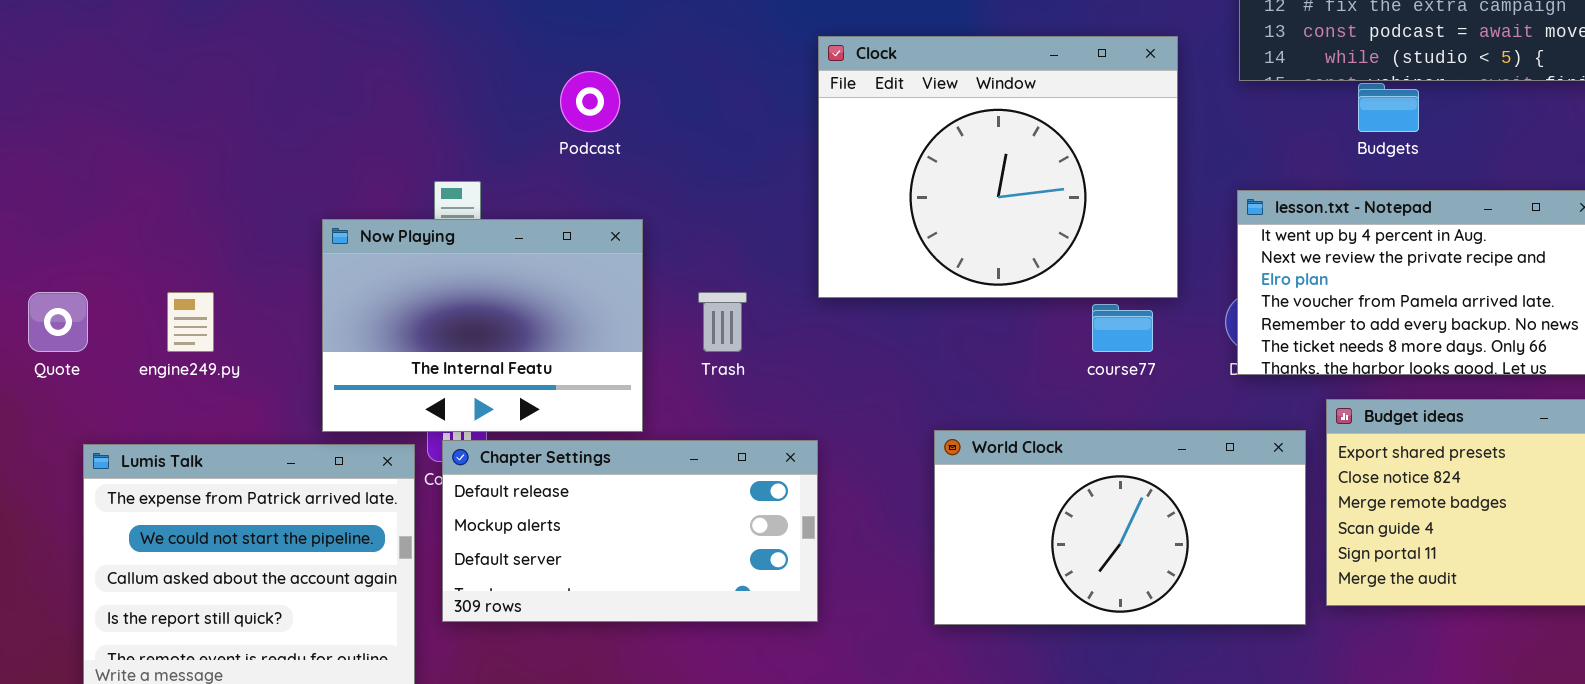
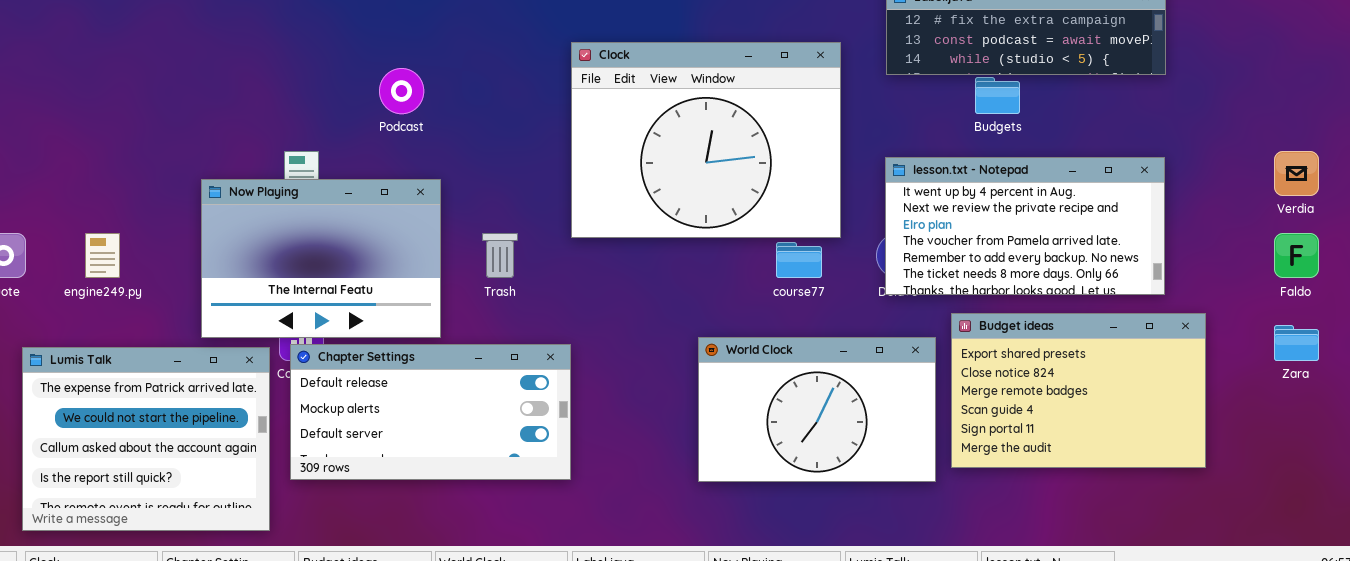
World Clock: [934,430,1306,625] -> [698,337,936,482], resized

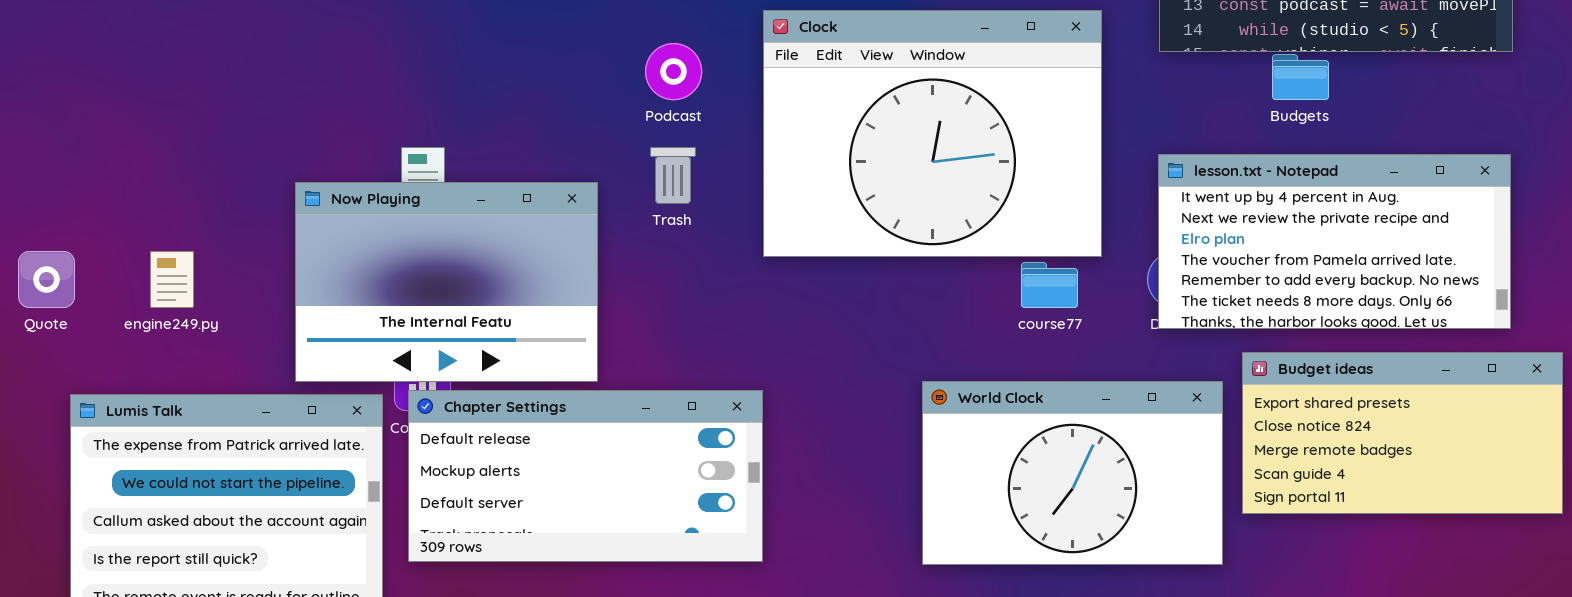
Podcast: [379,68,424,114] -> [645,43,702,100], moved
Trash: [482,233,518,278] -> [650,147,696,204], moved
Budget ideas: [951,313,1206,468] -> [1242,352,1563,514], resized

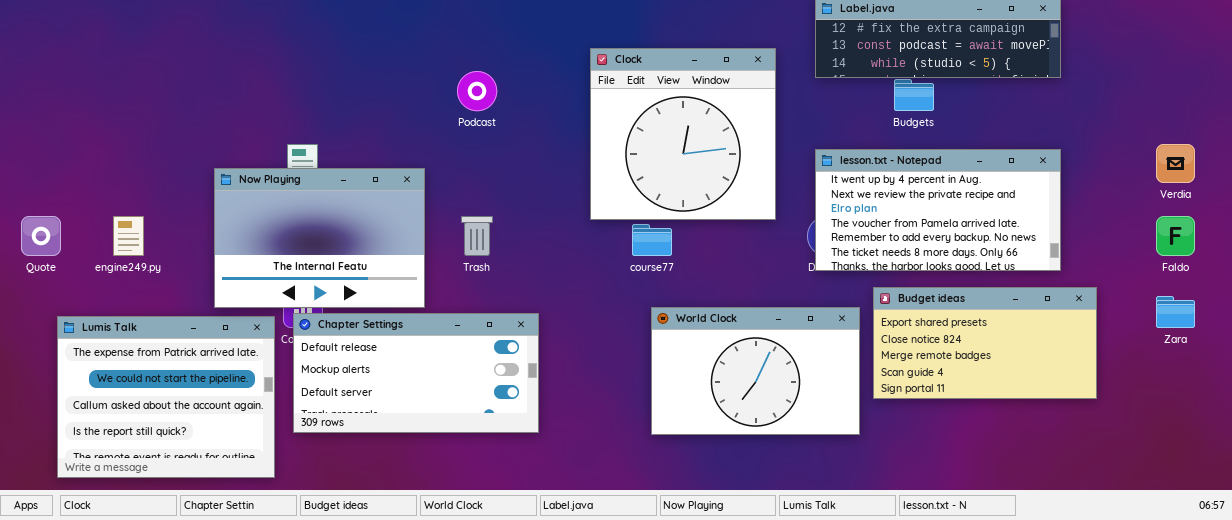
Clock: [763,10,1102,257] -> [590,48,776,220], resized
Trash: [650,147,696,204] -> [461,216,493,256], moved
course77: [1021,262,1078,308] -> [632,224,672,256], moved

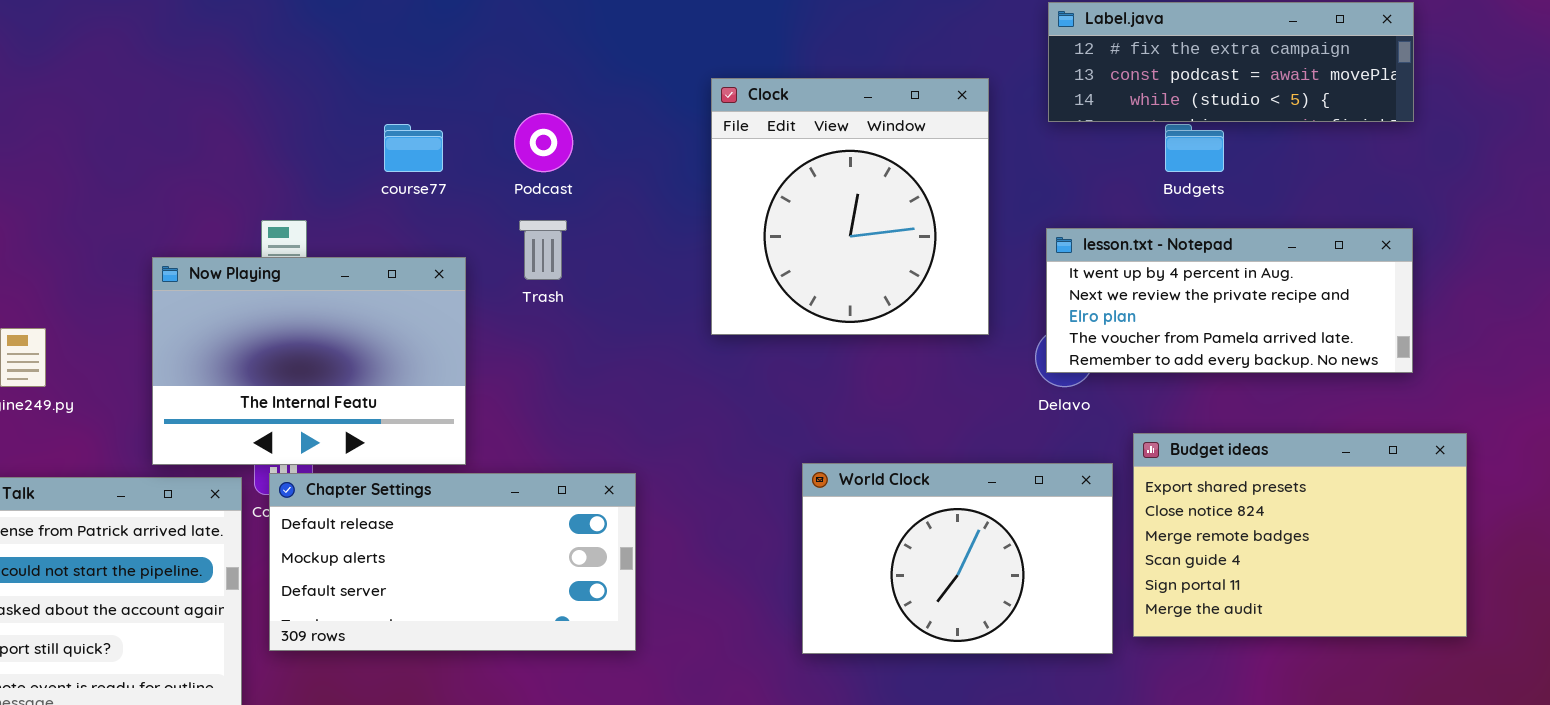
lesson.txt - Notepad: [815,149,1061,271] -> [1046,228,1413,373], resized
Trash: [461,216,493,256] -> [519,220,567,280], moved
course77: [632,224,672,256] -> [384,124,443,172], moved
Budget ideas: [873,287,1097,399] -> [1133,433,1467,637], resized

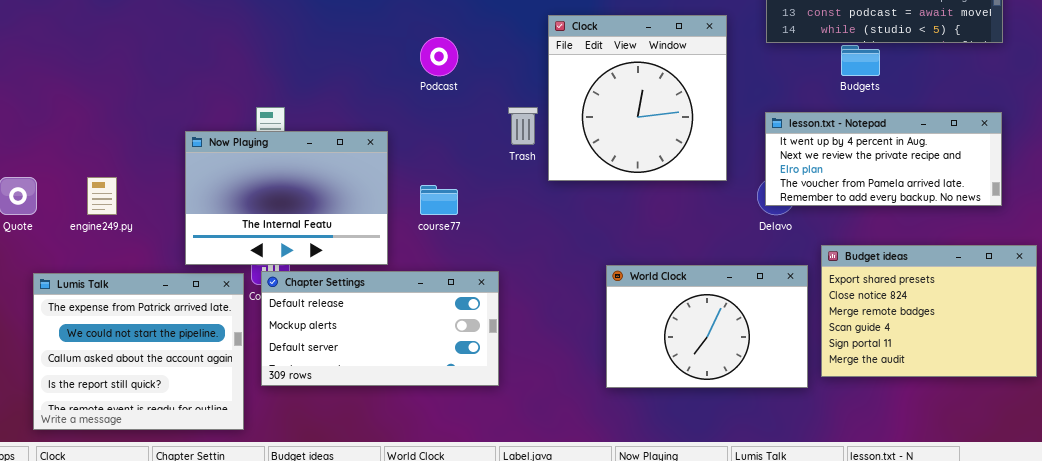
course77: [384,124,443,172] -> [420,185,458,215], moved
Trash: [519,220,567,280] -> [508,107,538,145], moved

